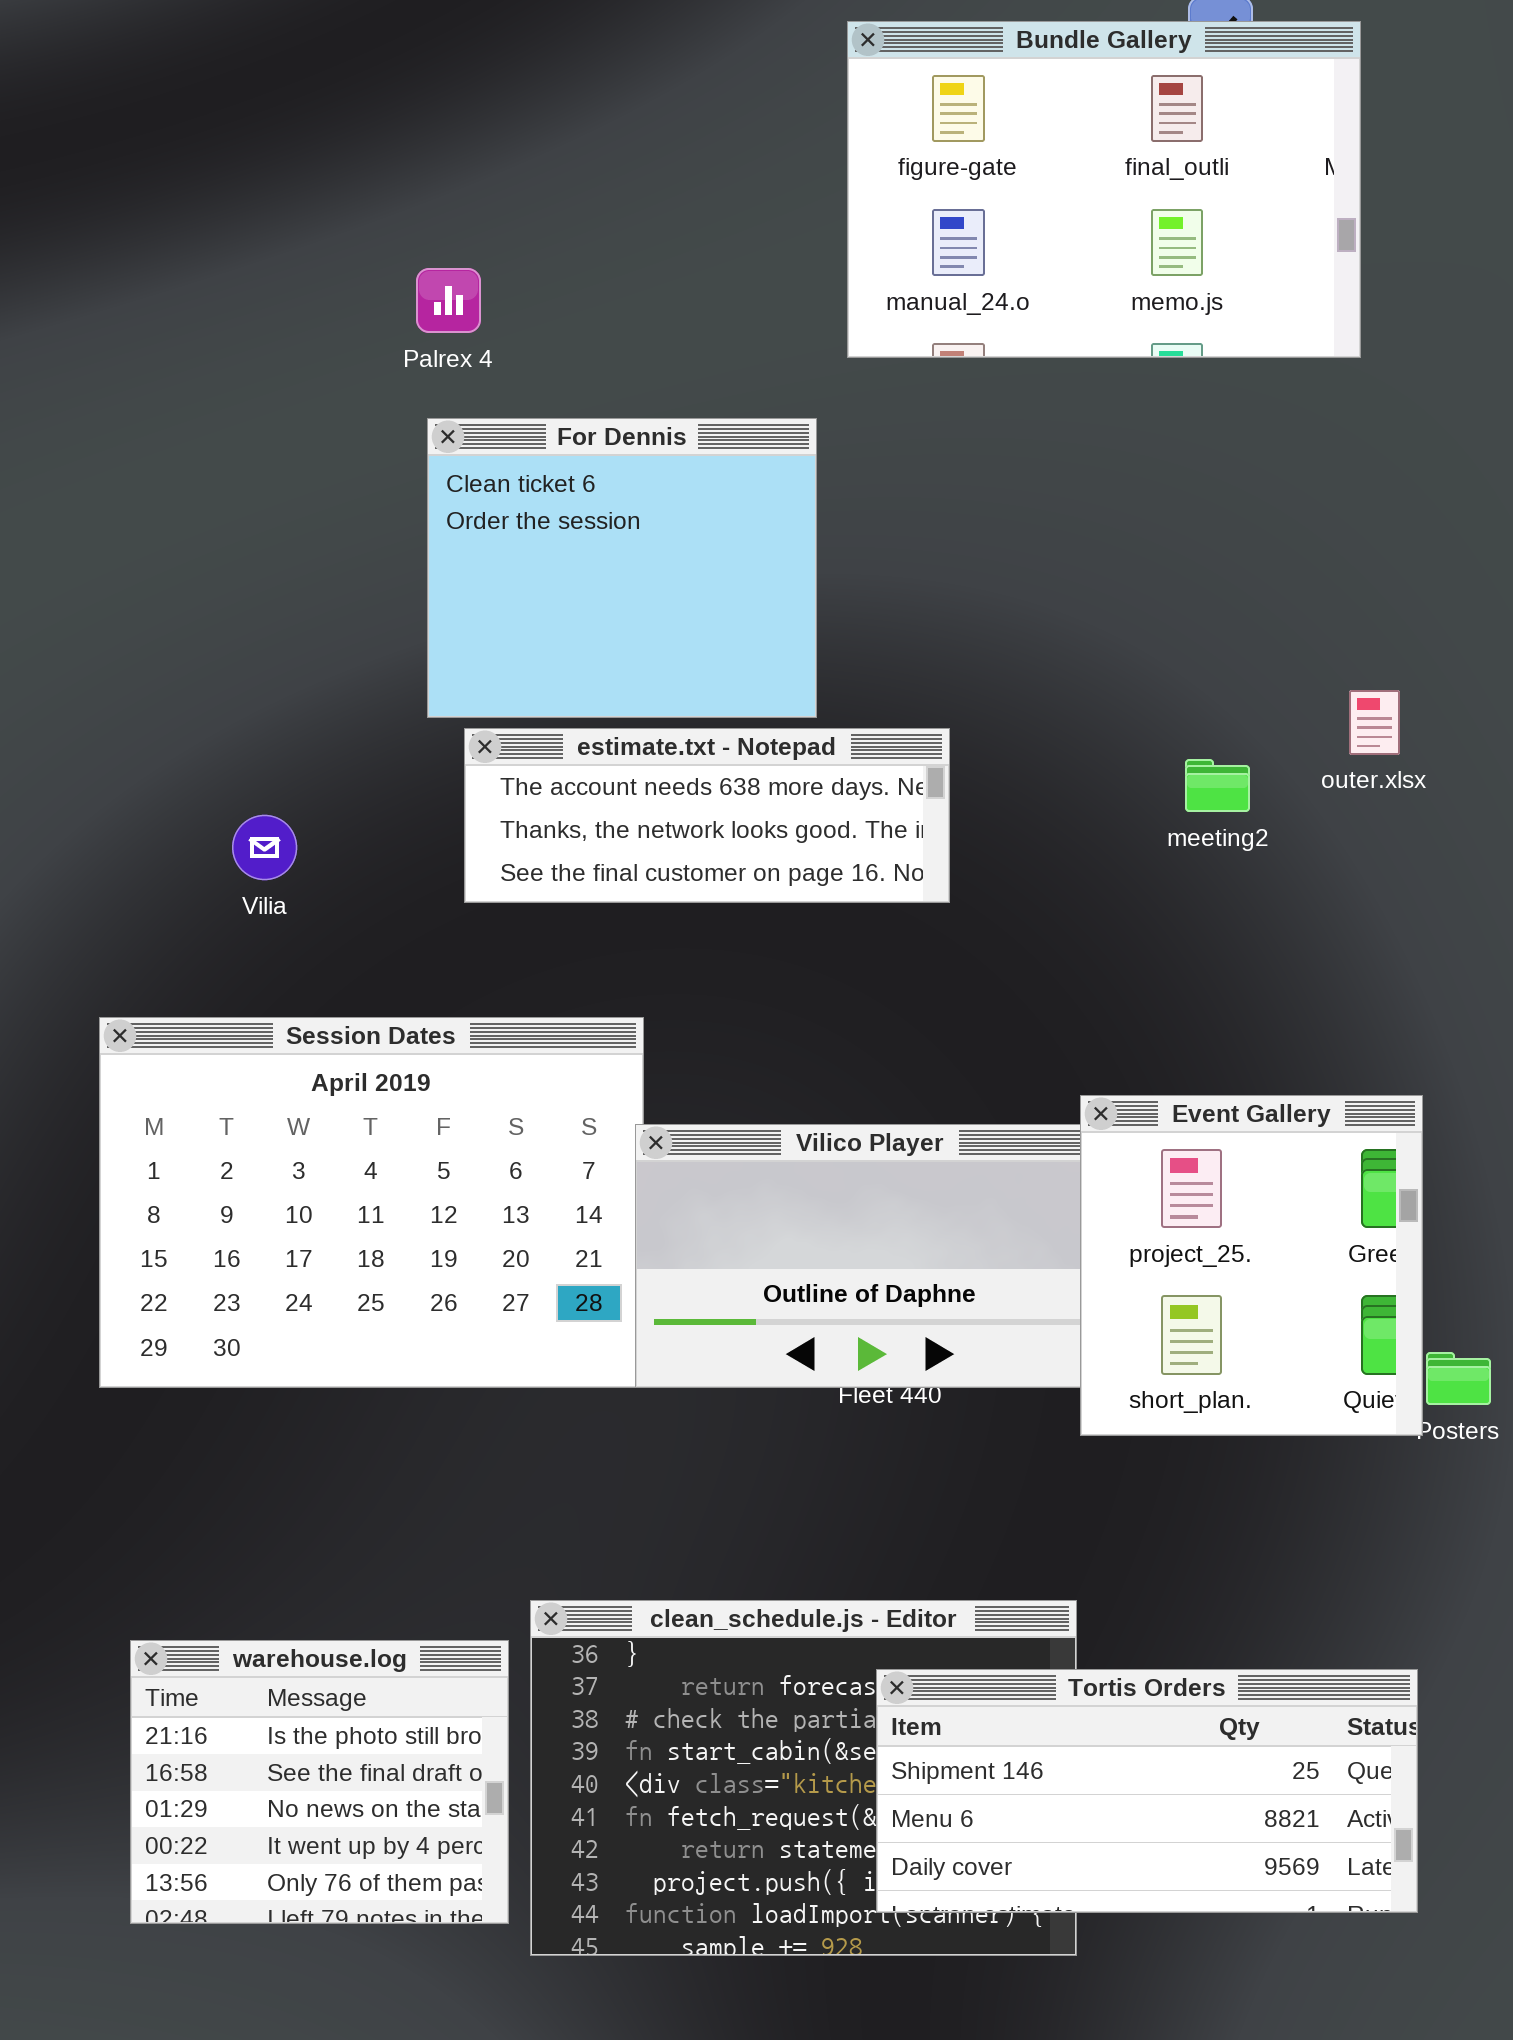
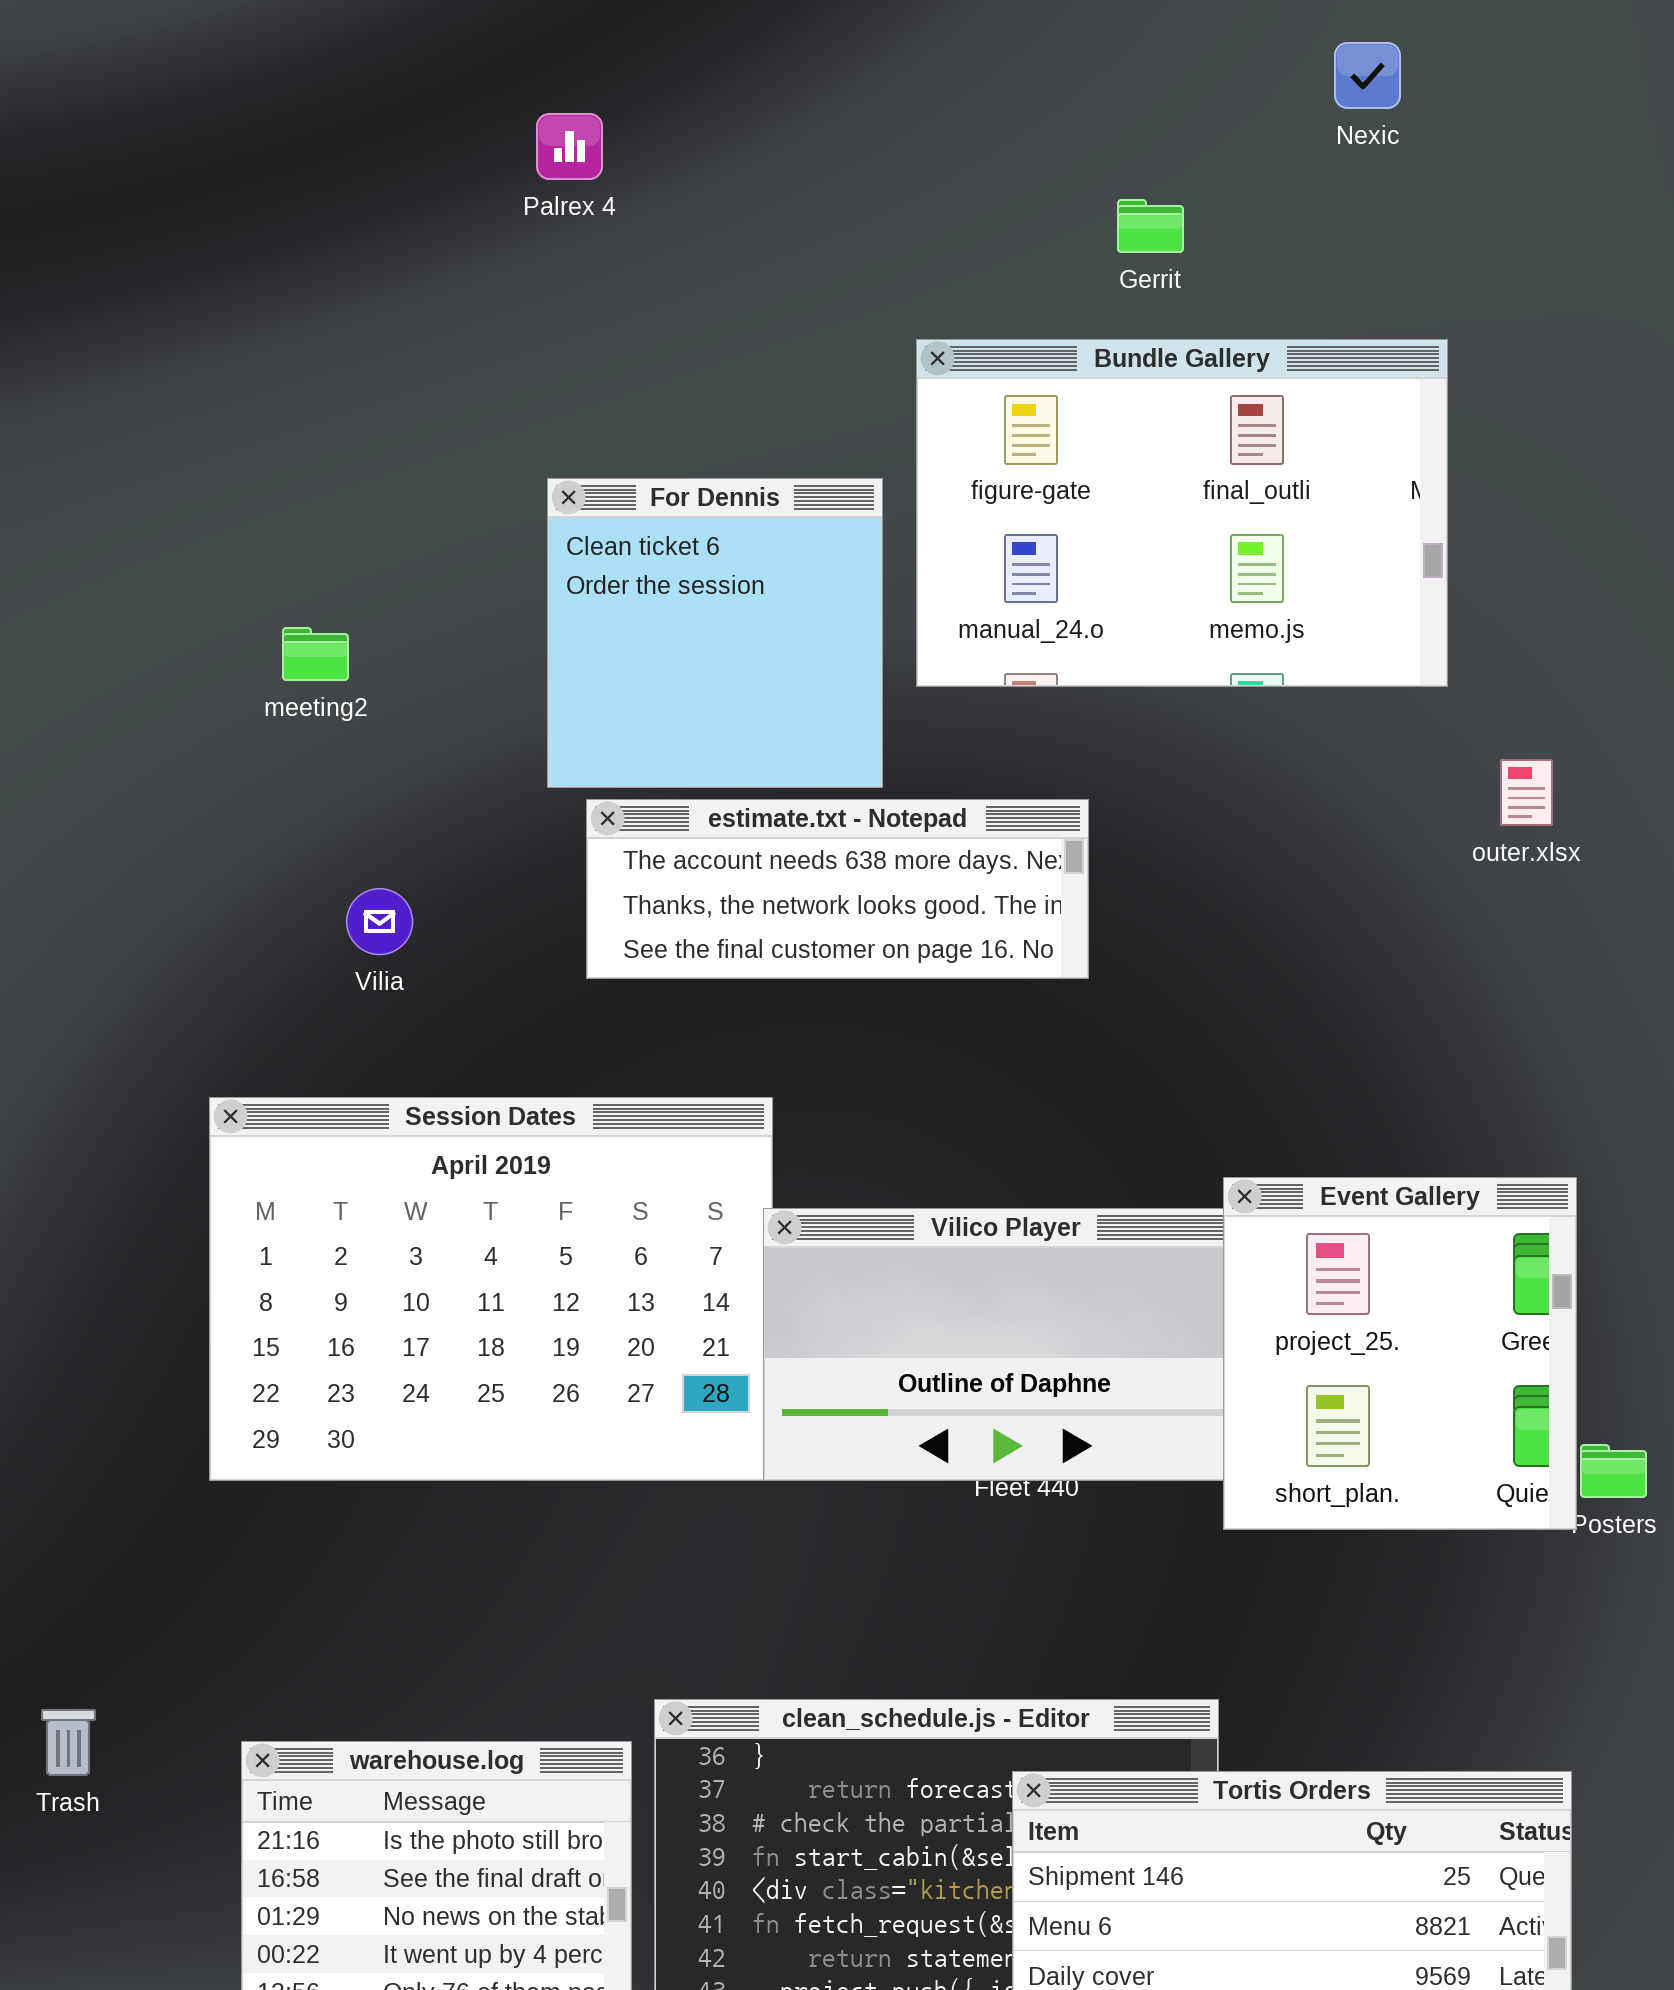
Bundle Gallery: [847,21,1361,358] -> [916,339,1448,687], moved
Palrex 4: [416,268,481,333] -> [536,113,603,180], moved
For Dennis: [427,418,817,718] -> [547,478,883,788], resized
meeting2: [1185,759,1250,812] -> [282,627,349,681], moved

